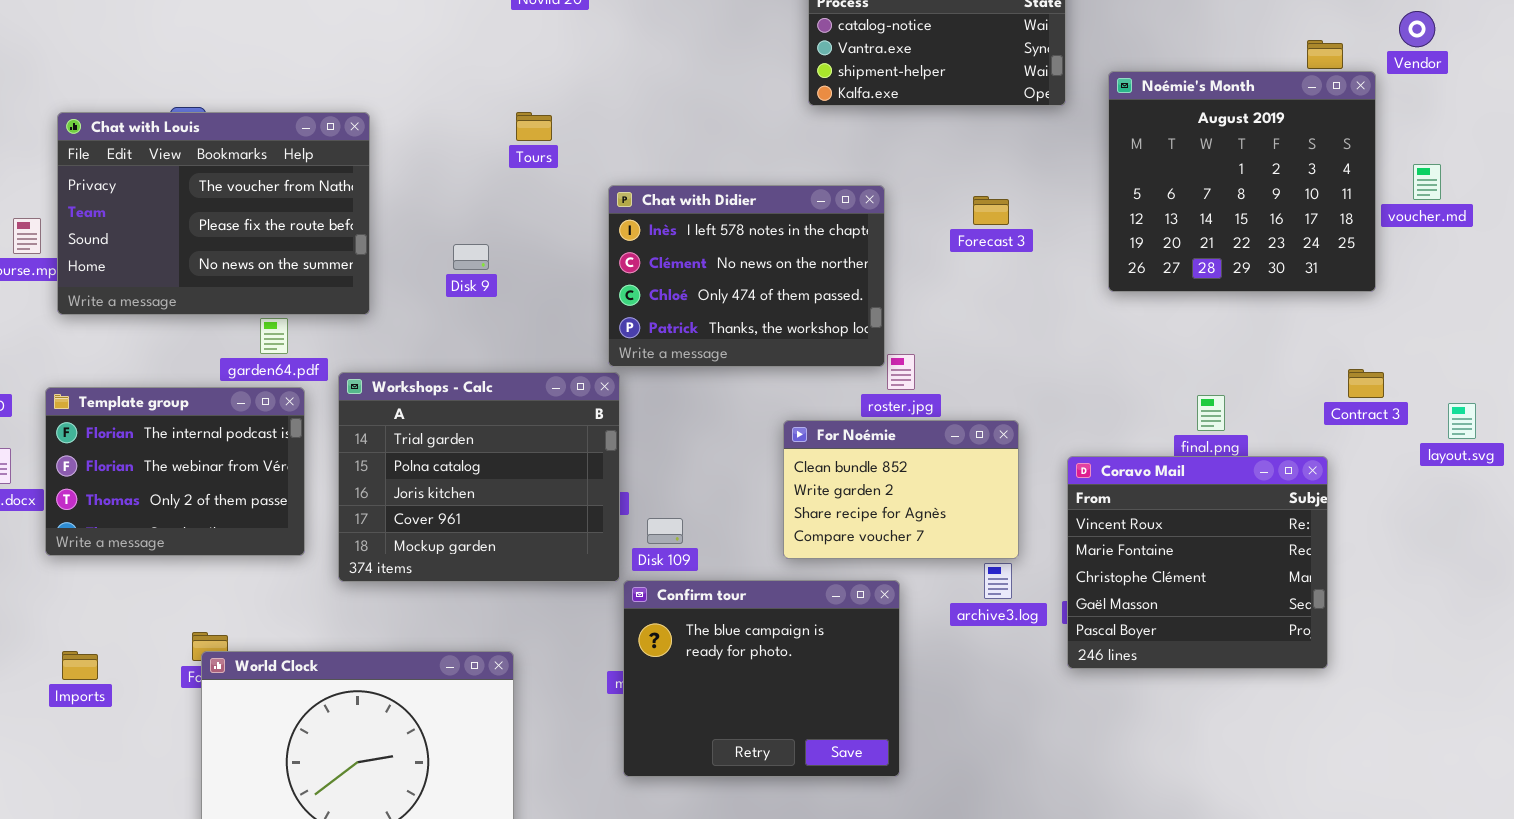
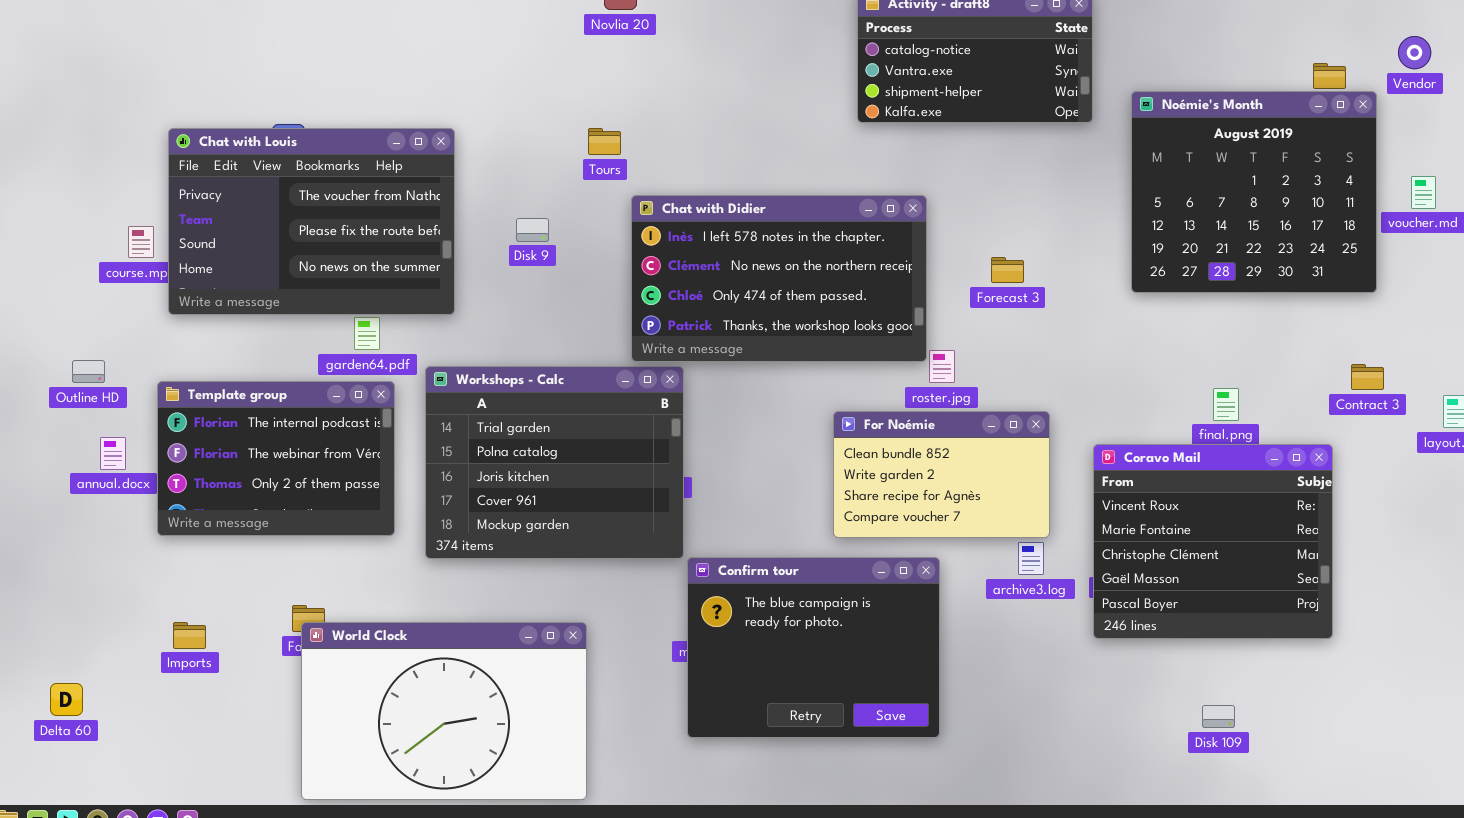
Chat with Didier: [608,185,885,367] -> [631,195,927,362], resized
Forecast 3: [973,196,1009,225] -> [991,257,1024,283], moved
Disk 9: [453,244,489,270] -> [516,218,549,242], moved
Disk 109: [647,518,683,544] -> [1202,705,1235,728], moved

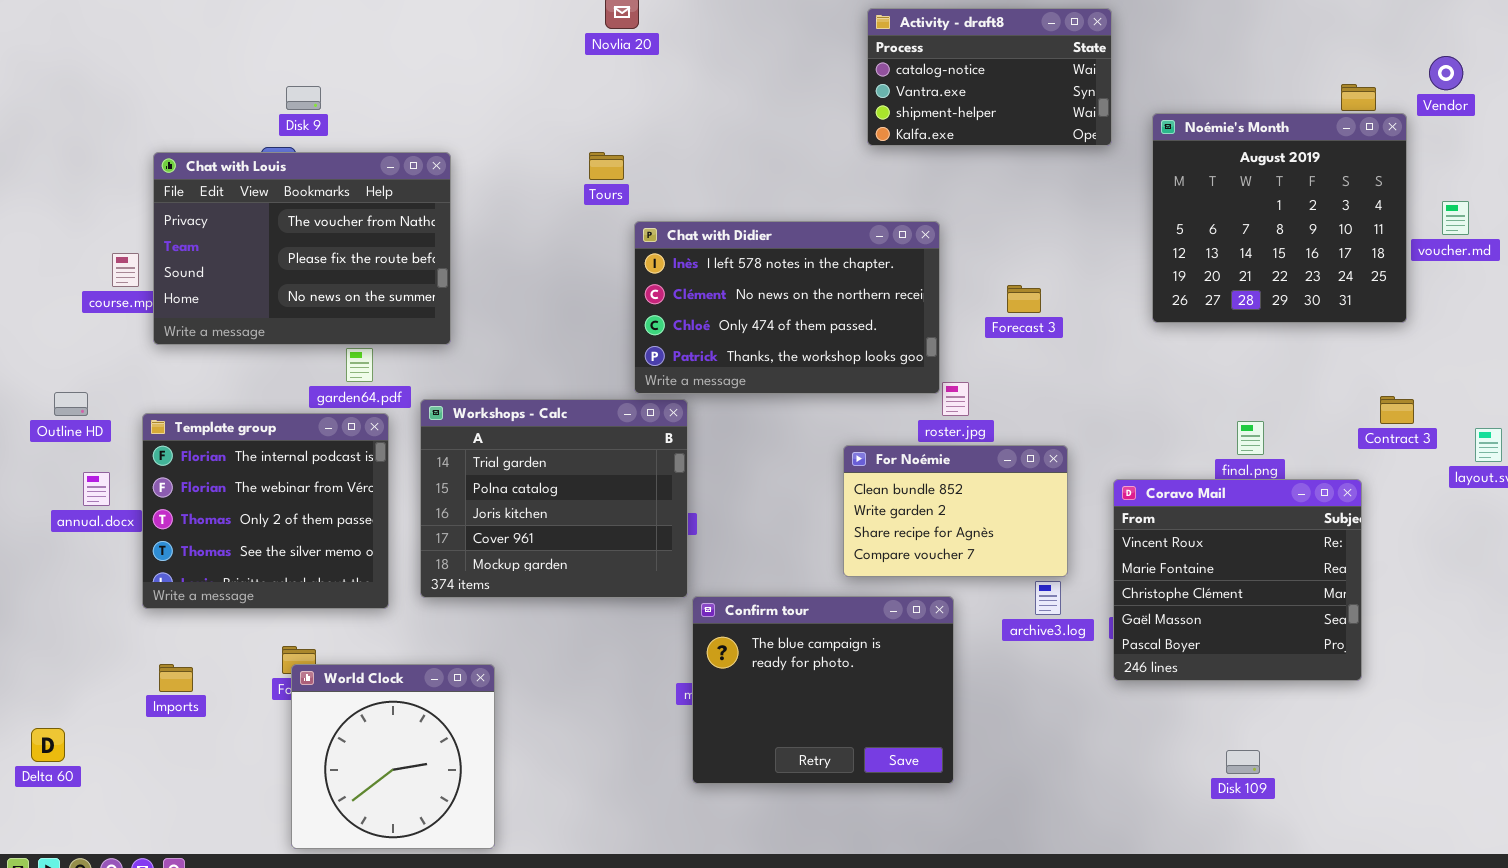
Disk 9: [516,218,549,242] -> [286,86,321,110], moved
Template group: [157,381,395,536] -> [142,413,389,609], resized
World Clock: [301,622,587,800] -> [291,664,495,849], resized

